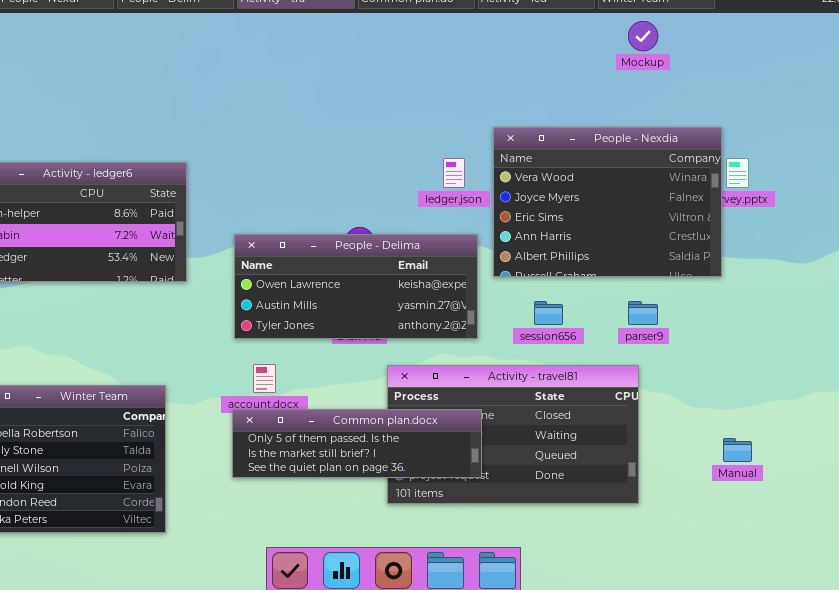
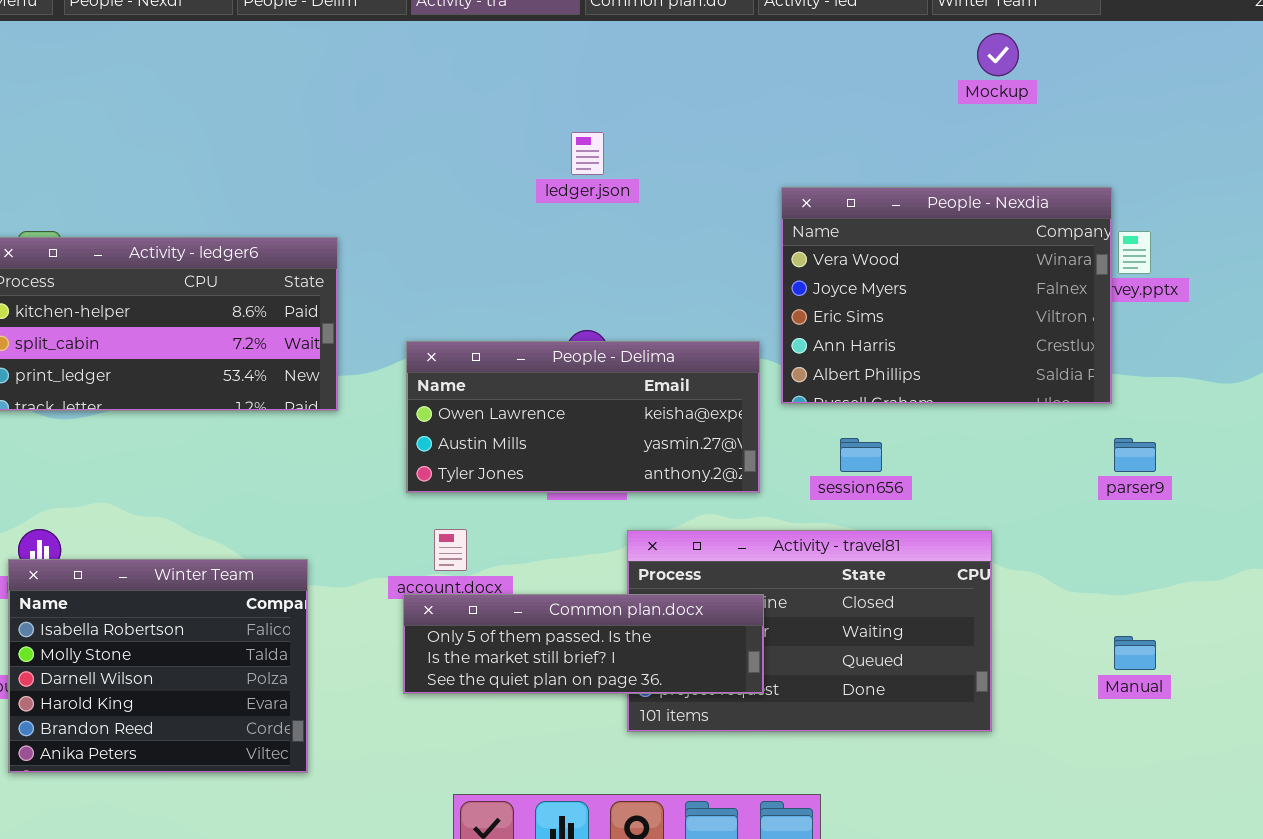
ledger.json: [443,158,465,188] -> [571,132,604,175], moved
parser9: [628,301,658,325] -> [1114,438,1156,472], moved

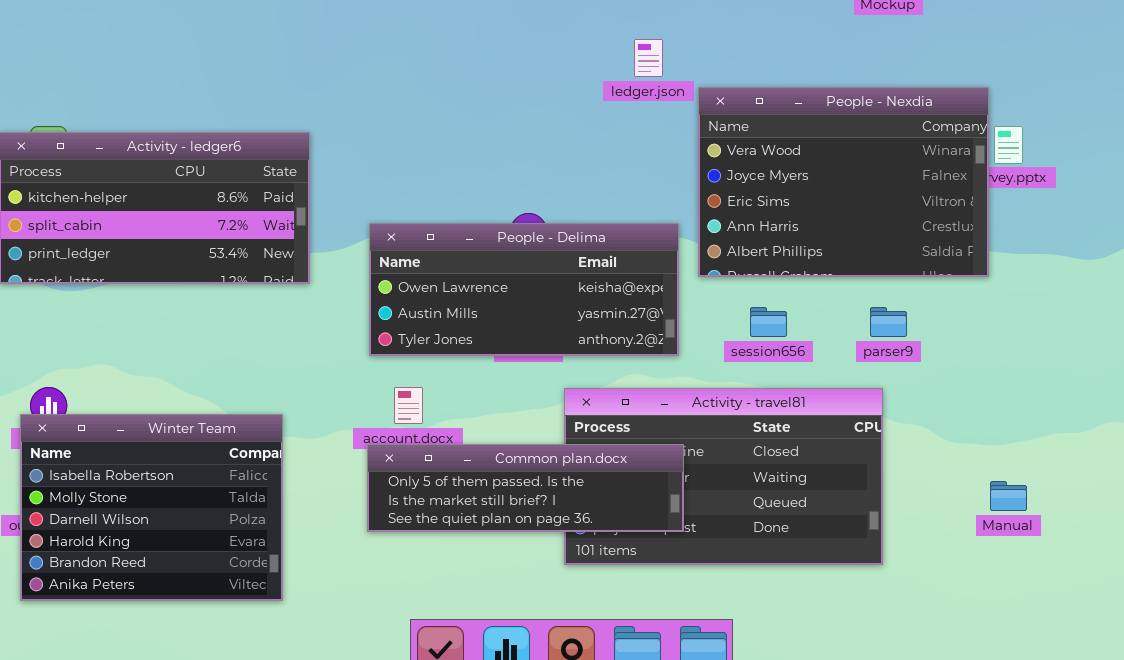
ledger.json: [571,132,604,175] -> [634,39,663,77], moved
parser9: [1114,438,1156,472] -> [870,307,907,337], moved

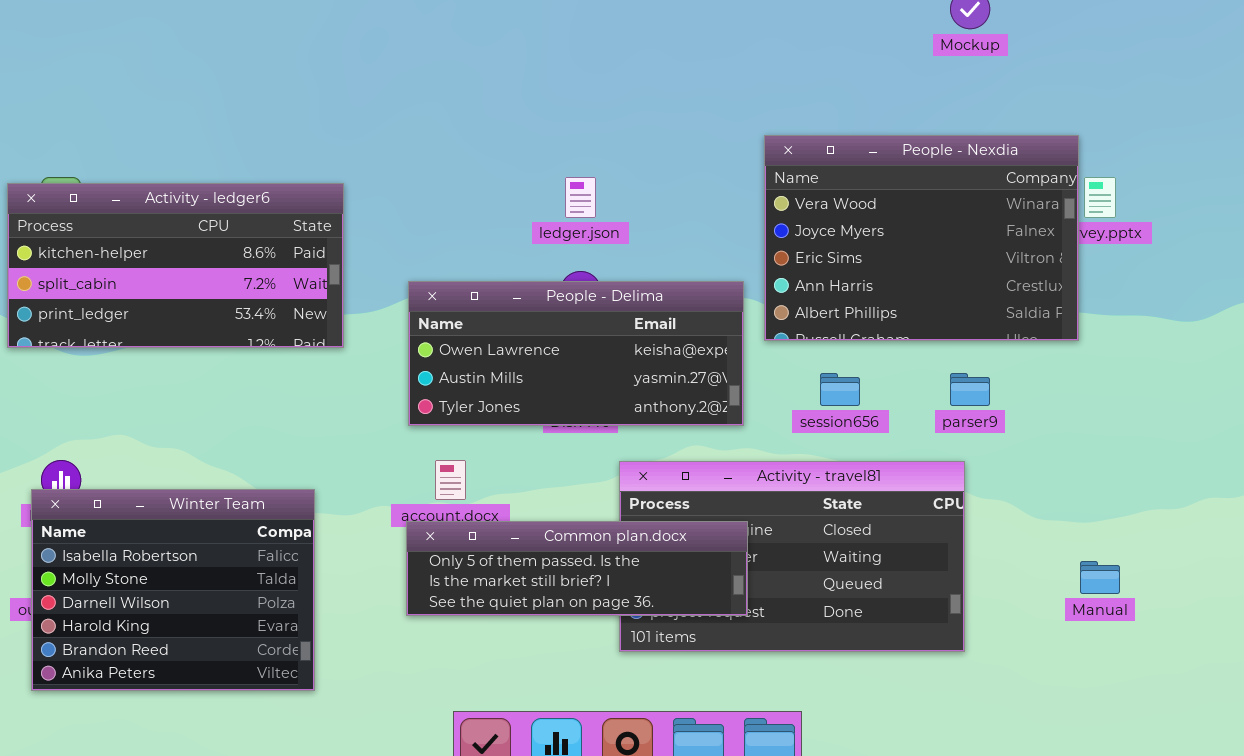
ledger.json: [634,39,663,77] -> [565,177,596,218], moved

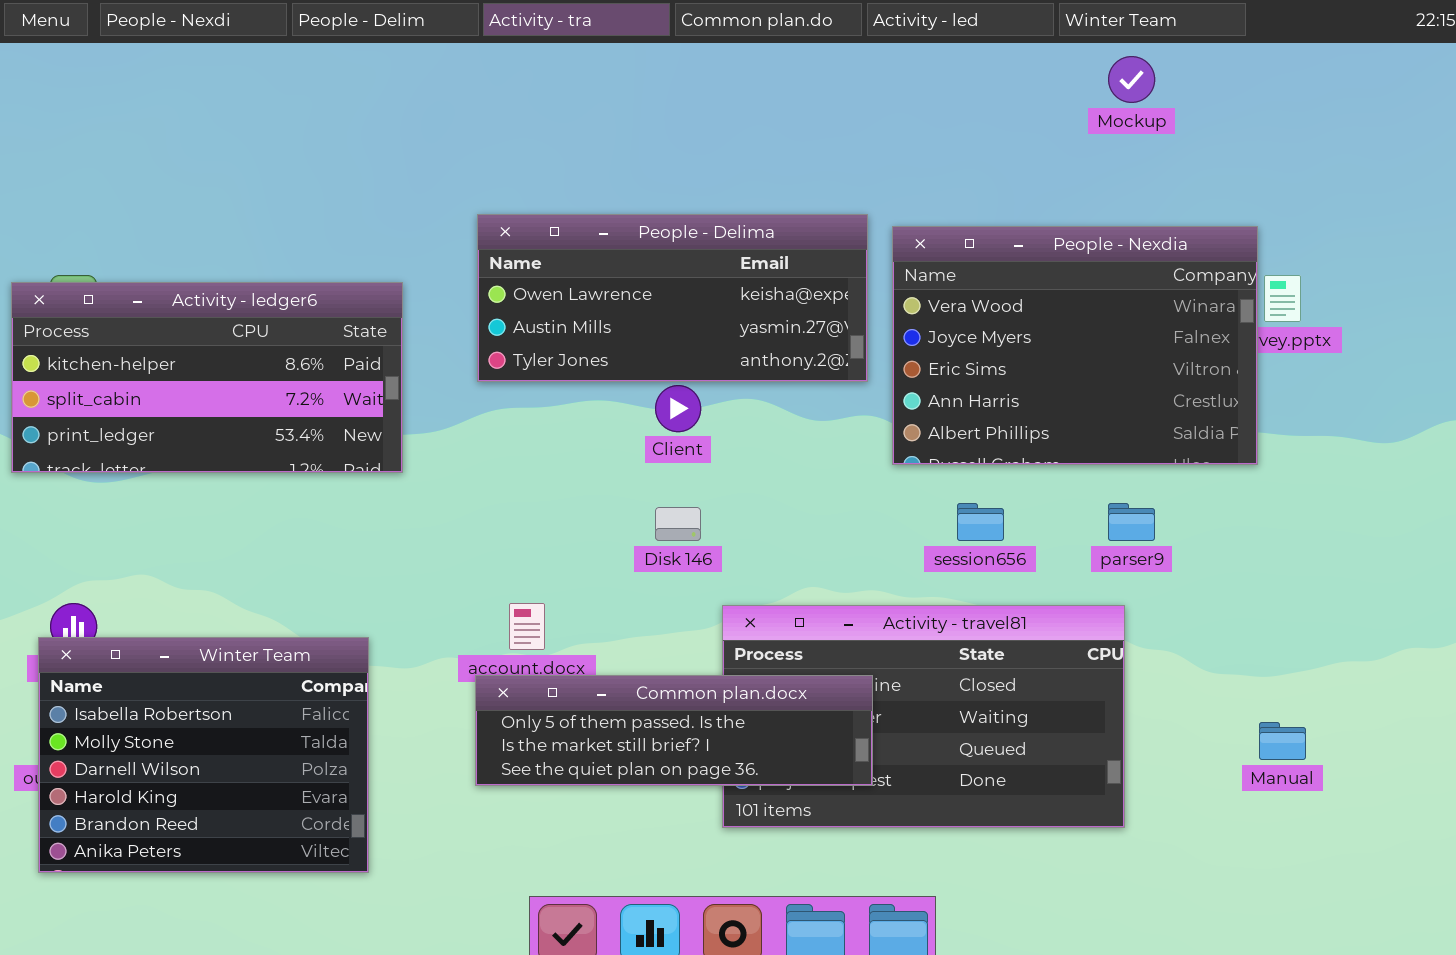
People - Delima: [408,281,744,426] -> [477,214,868,382], moved

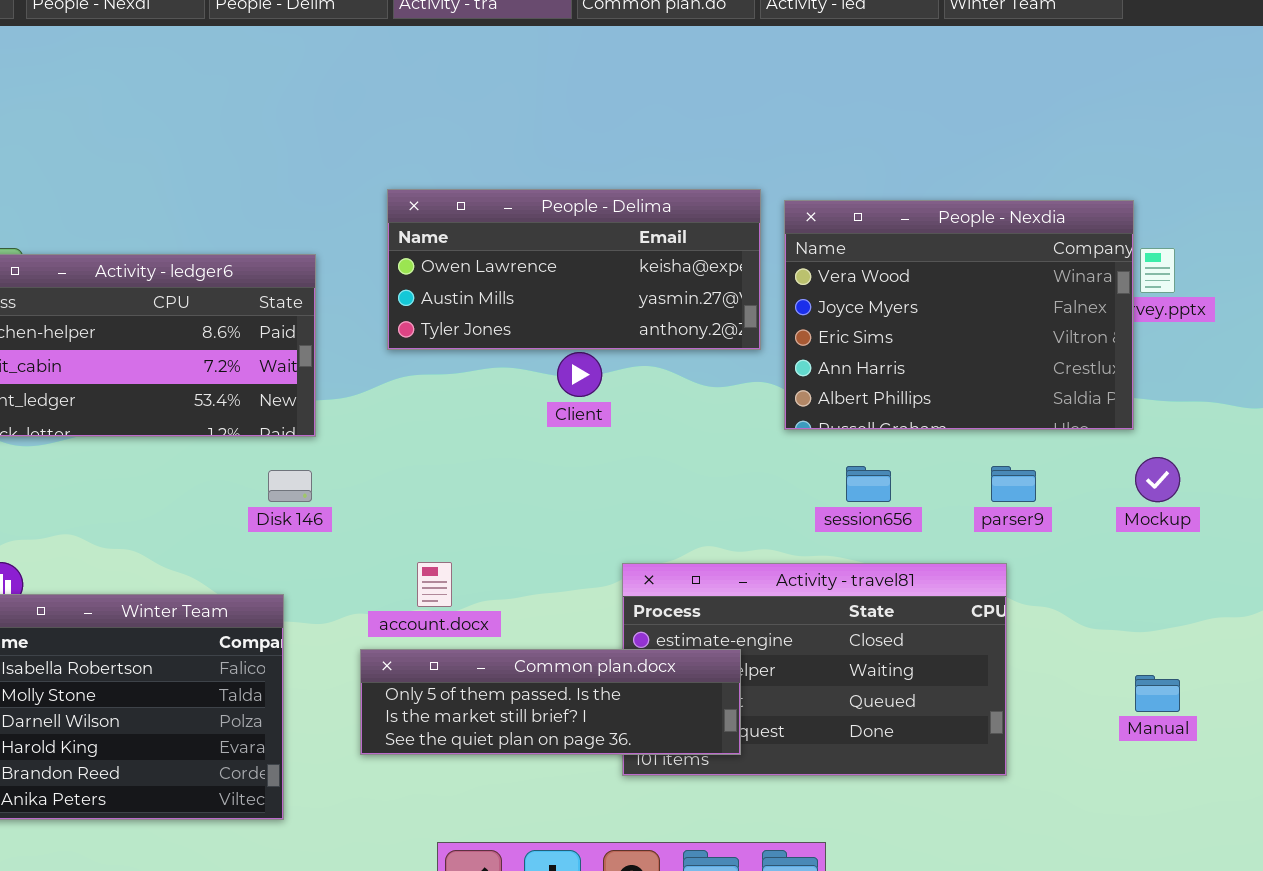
Mockup: [1108,56,1155,103] -> [1135,457,1180,502], moved
Disk 146: [655,507,701,541] -> [268,470,312,502], moved
Common plan.docx: [475,675,873,786] -> [360,649,741,755], moved

